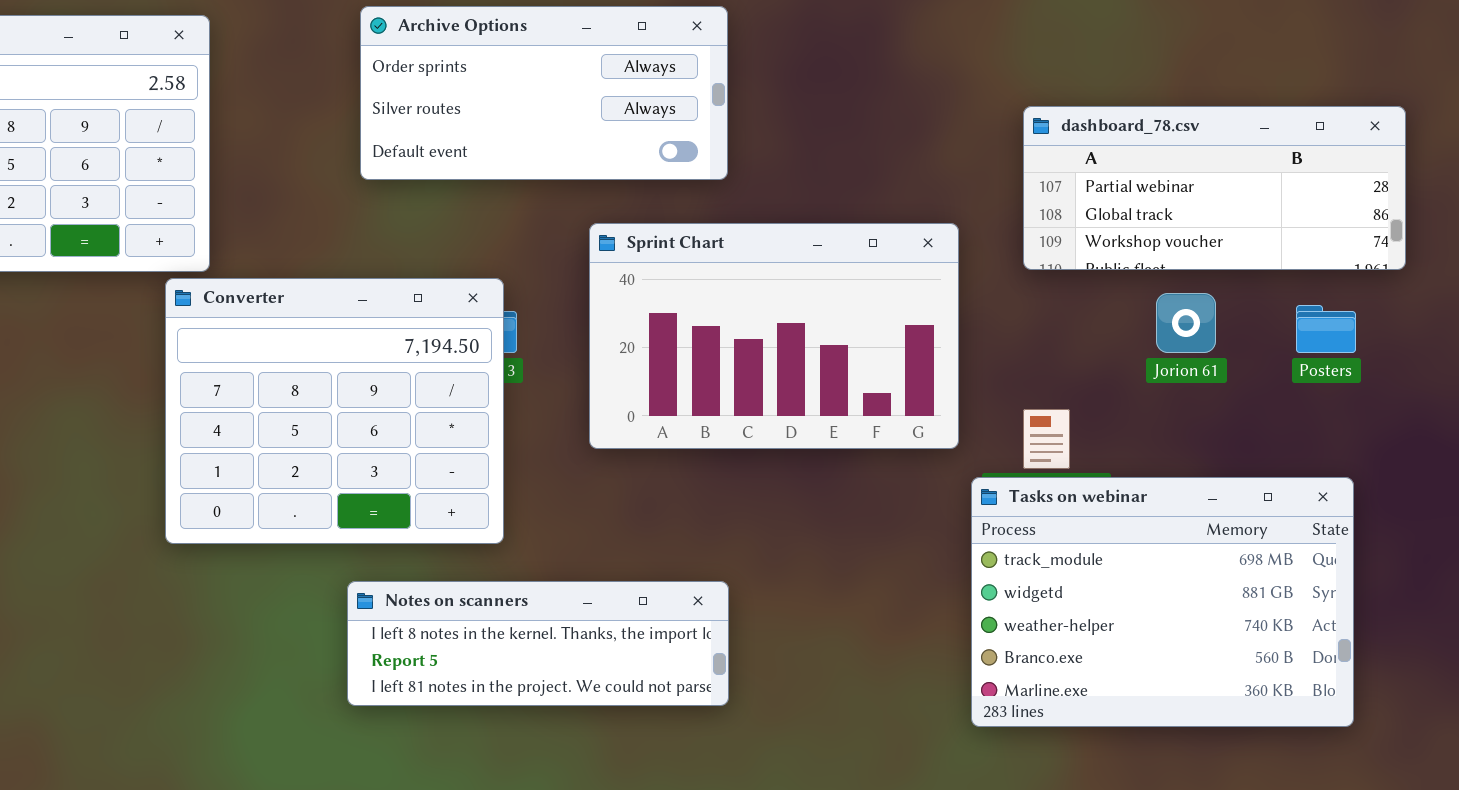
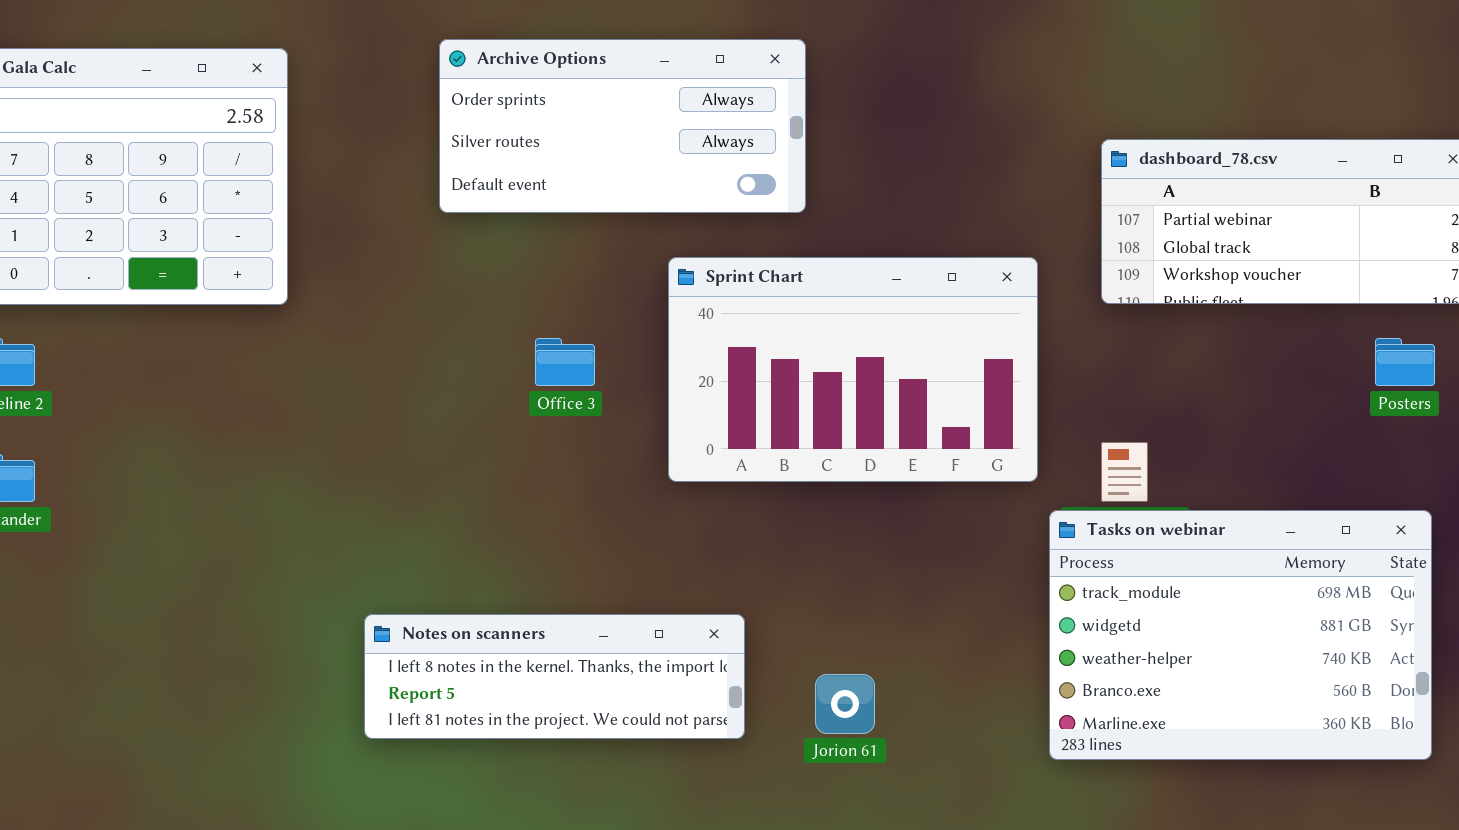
Converter: [165,278,504,544] -> none, closed
Jorion 61: [1156,293,1216,353] -> [815,674,875,734], moved
Notes on scanners: [347,581,729,706] -> [364,614,745,739], moved

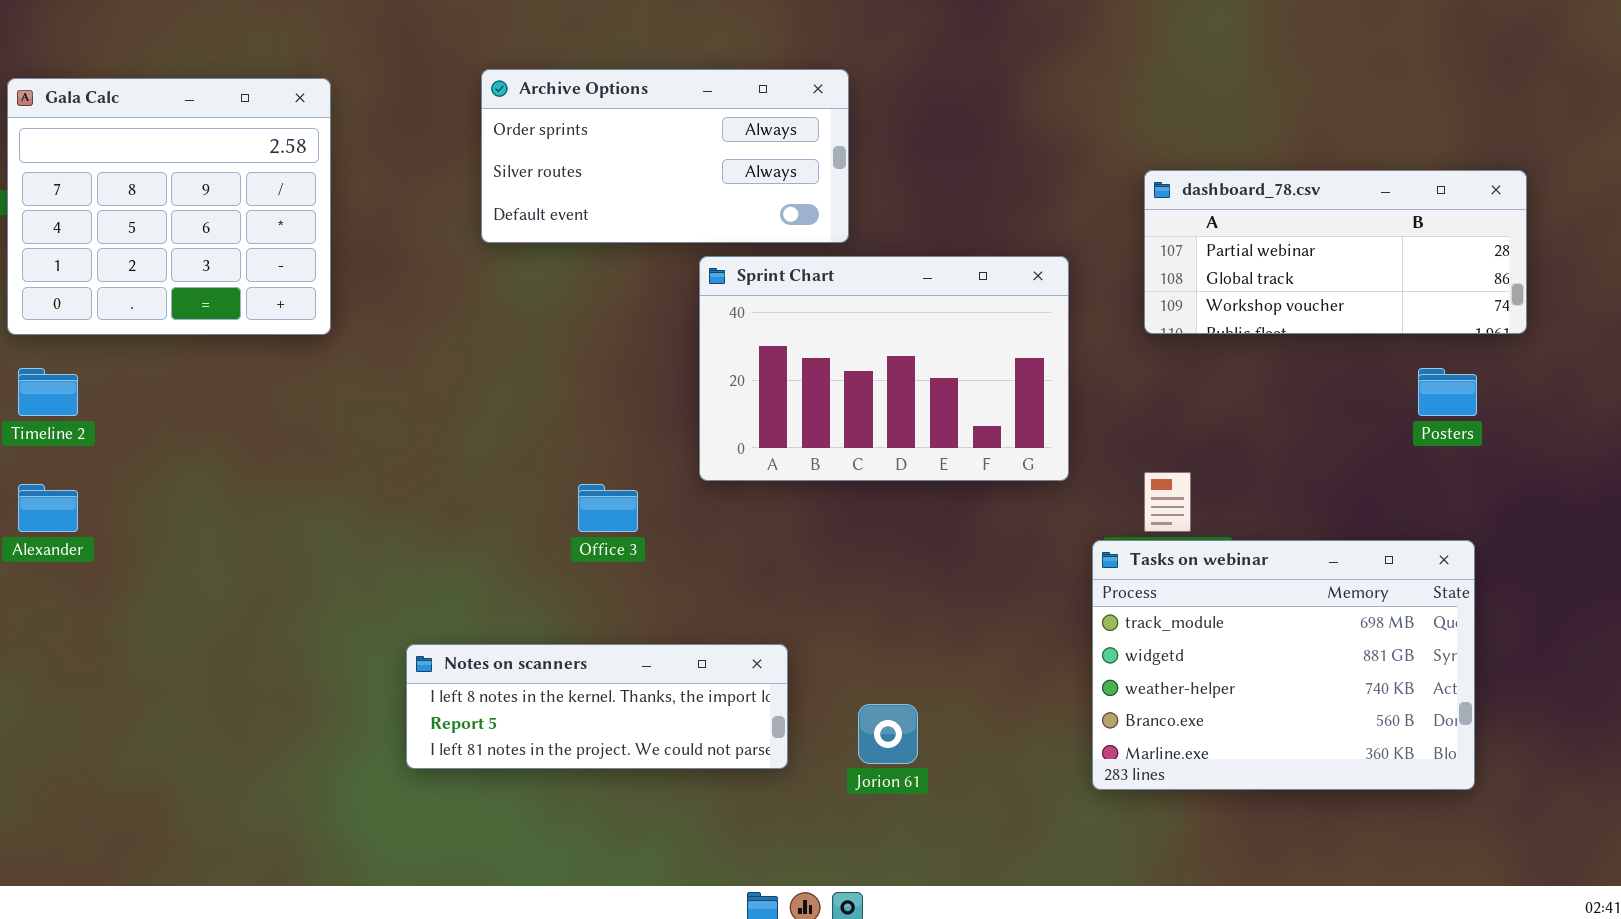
Sprint Chart: [668,257,1038,482] -> [699,256,1069,481], moved
Office 3: [535,338,595,386] -> [578,484,638,532], moved

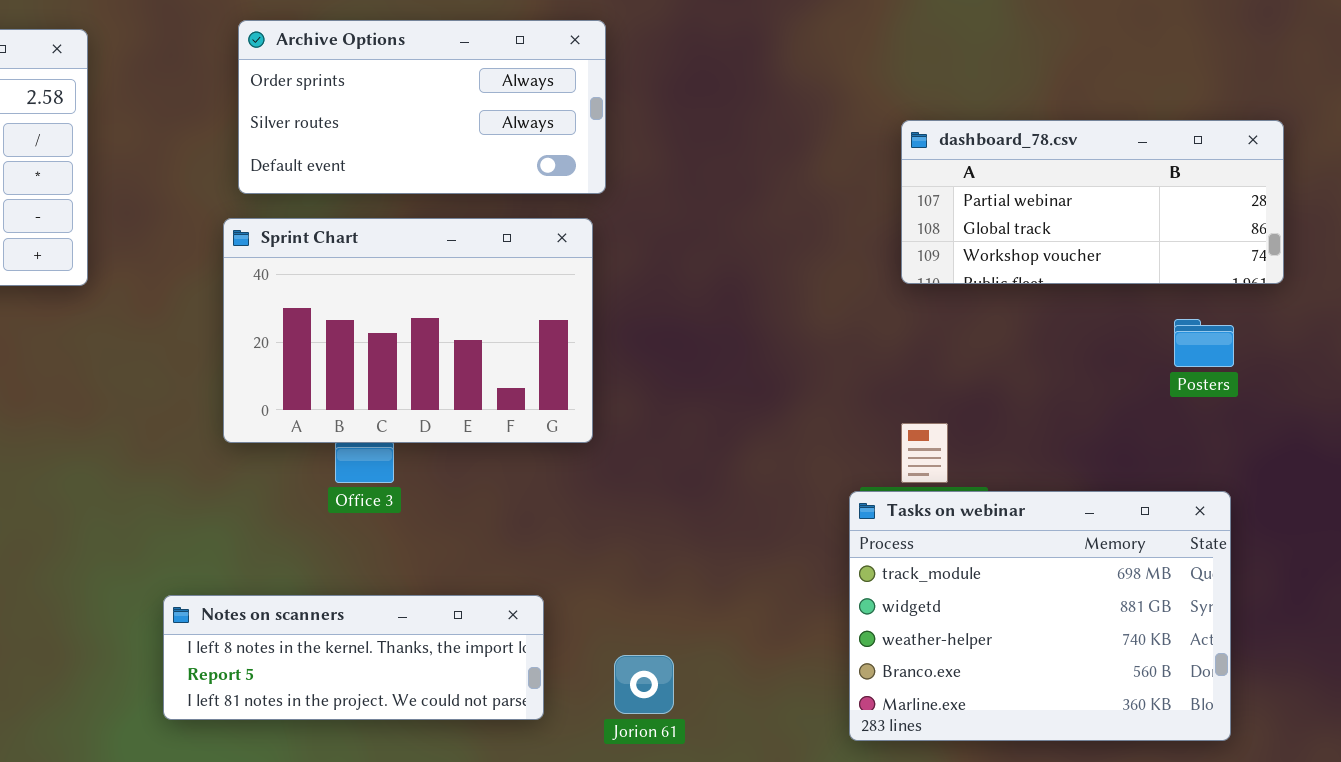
Sprint Chart: [699,256,1069,481] -> [223,218,593,443], moved

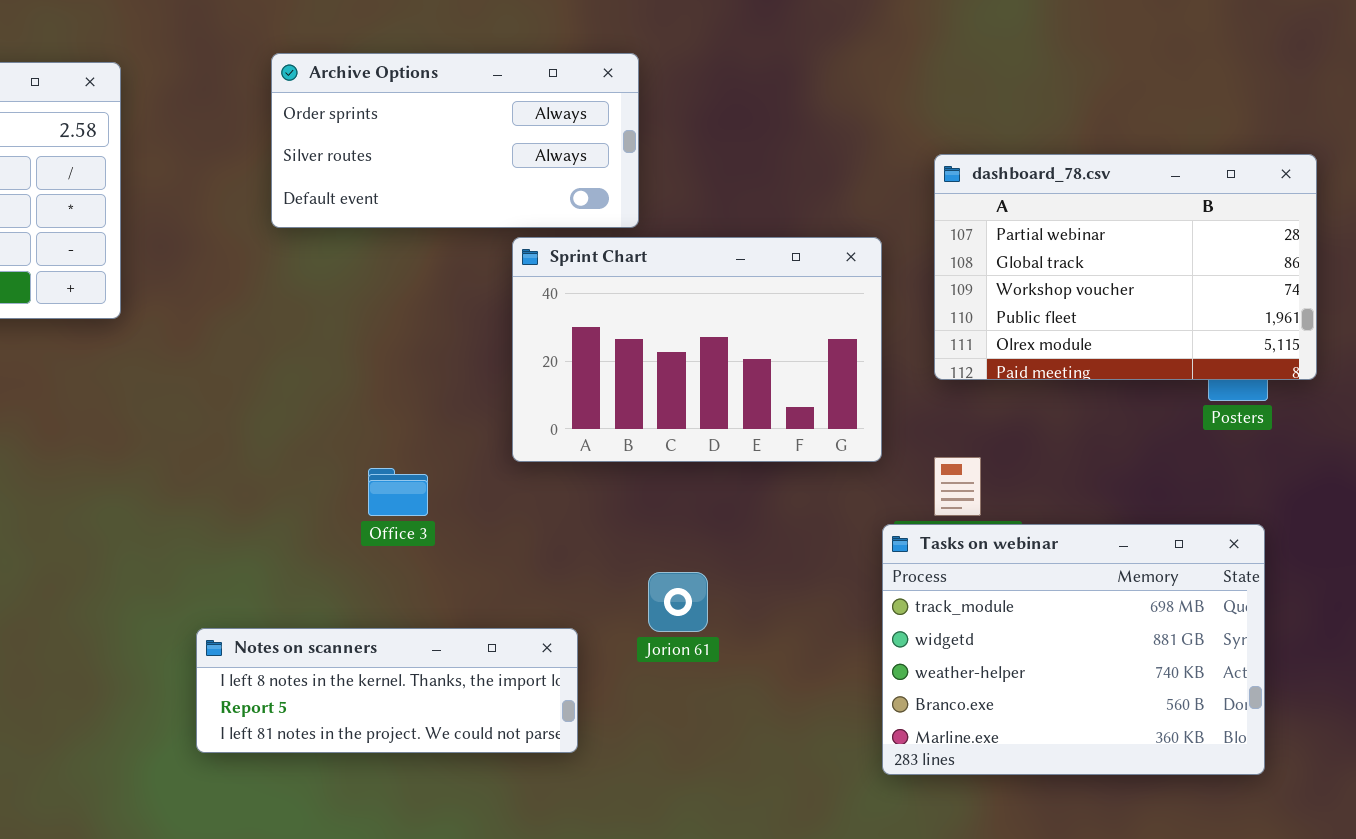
dashboard_78.csv: [901,120,1284,284] -> [934,154,1317,380], resized
Sprint Chart: [223,218,593,443] -> [512,237,882,462], moved
Jorion 61: [614,655,674,714] -> [648,572,708,632], moved

